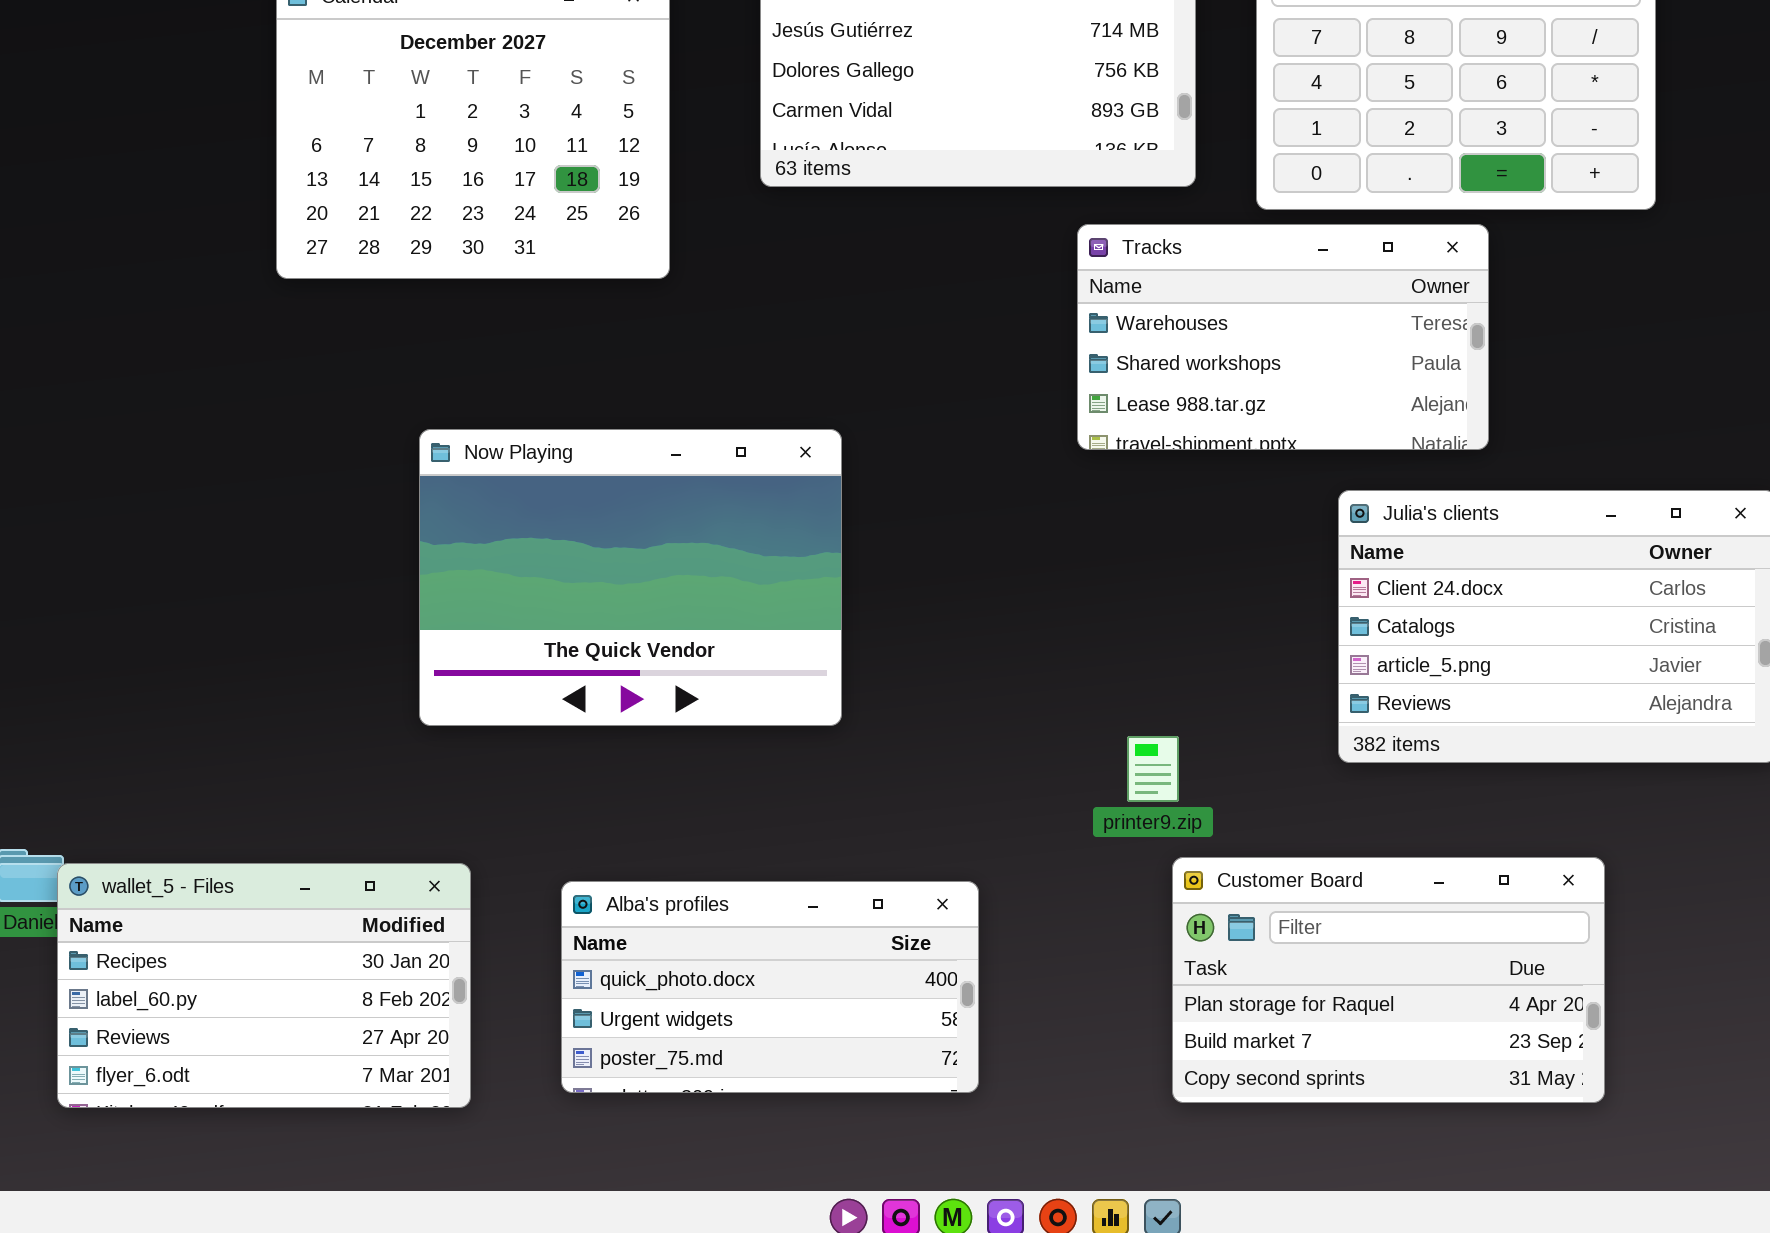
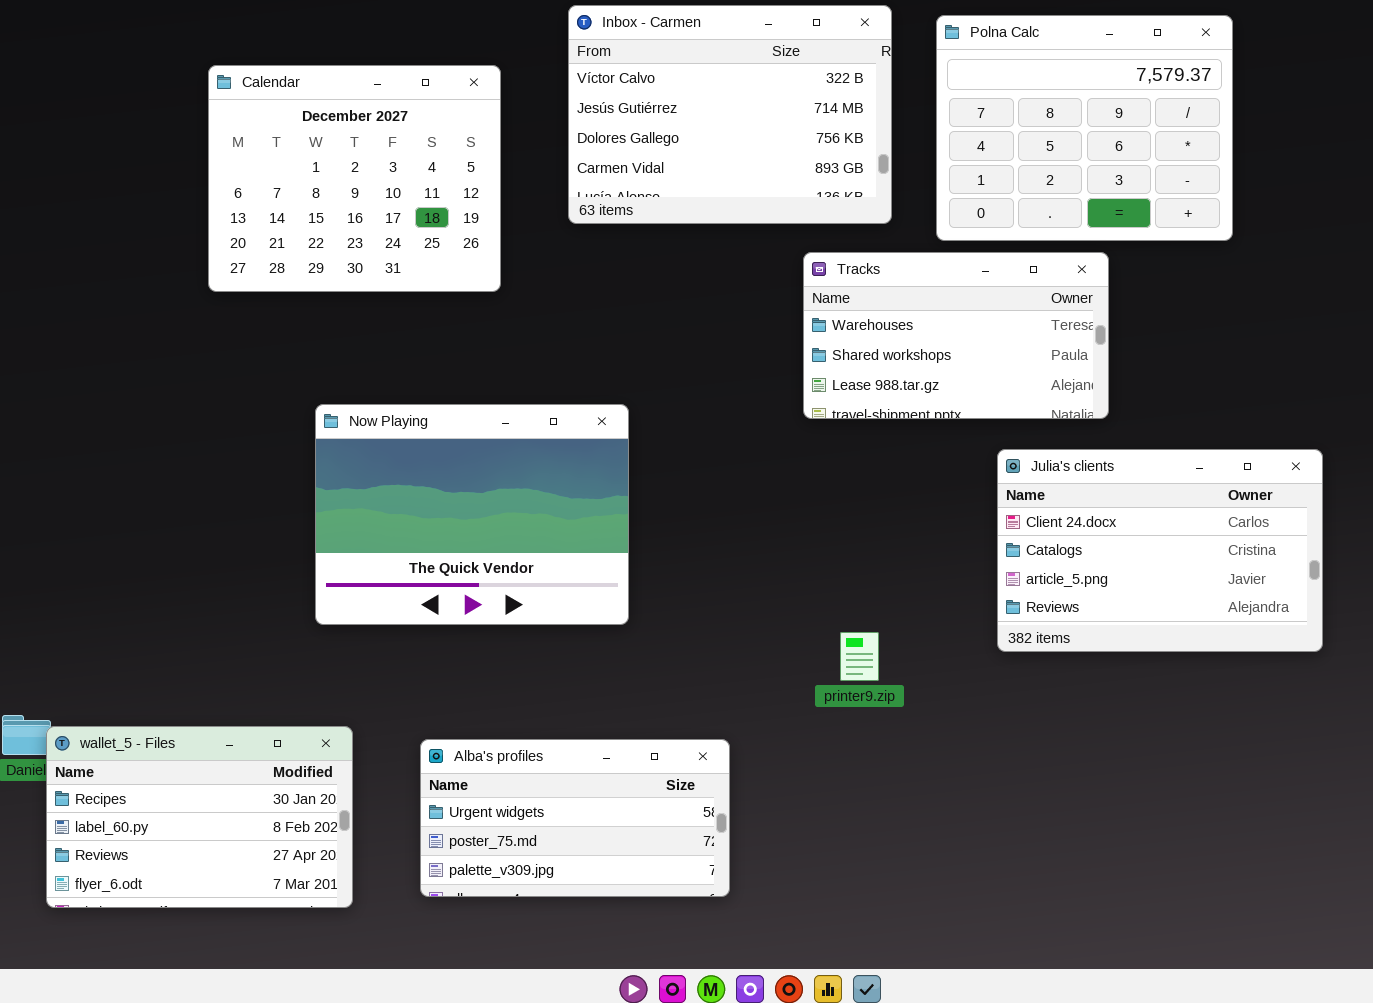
Customer Board: [1172,857,1605,1103] -> none, closed
Alba's profiles: [561,881,979,1093] -> [420,739,730,897], scrolled down 1 row

